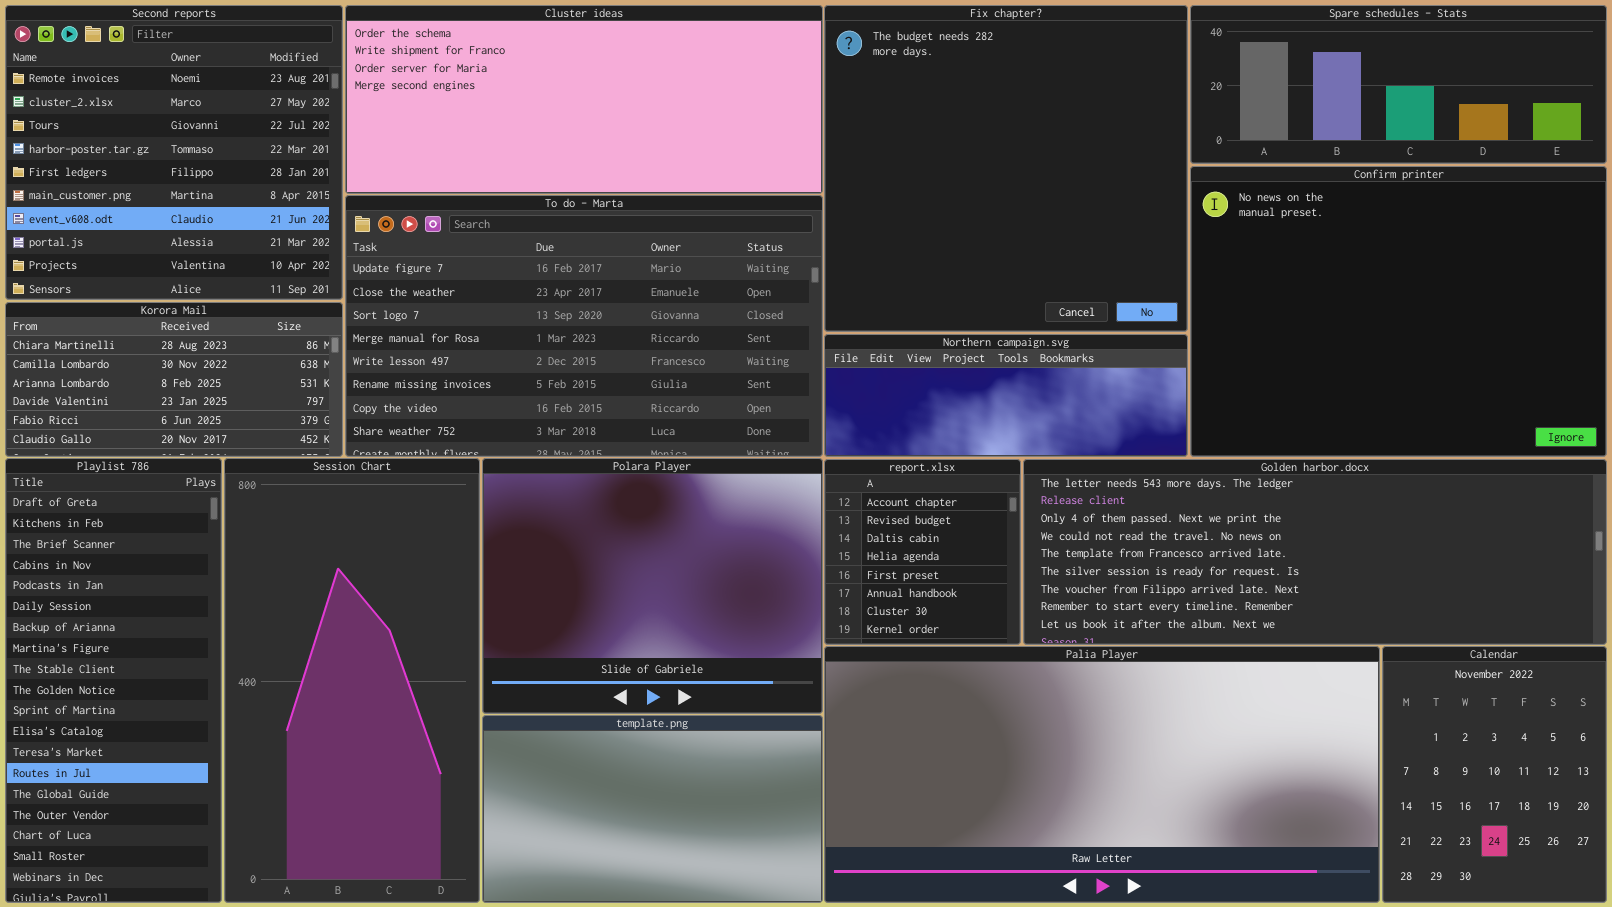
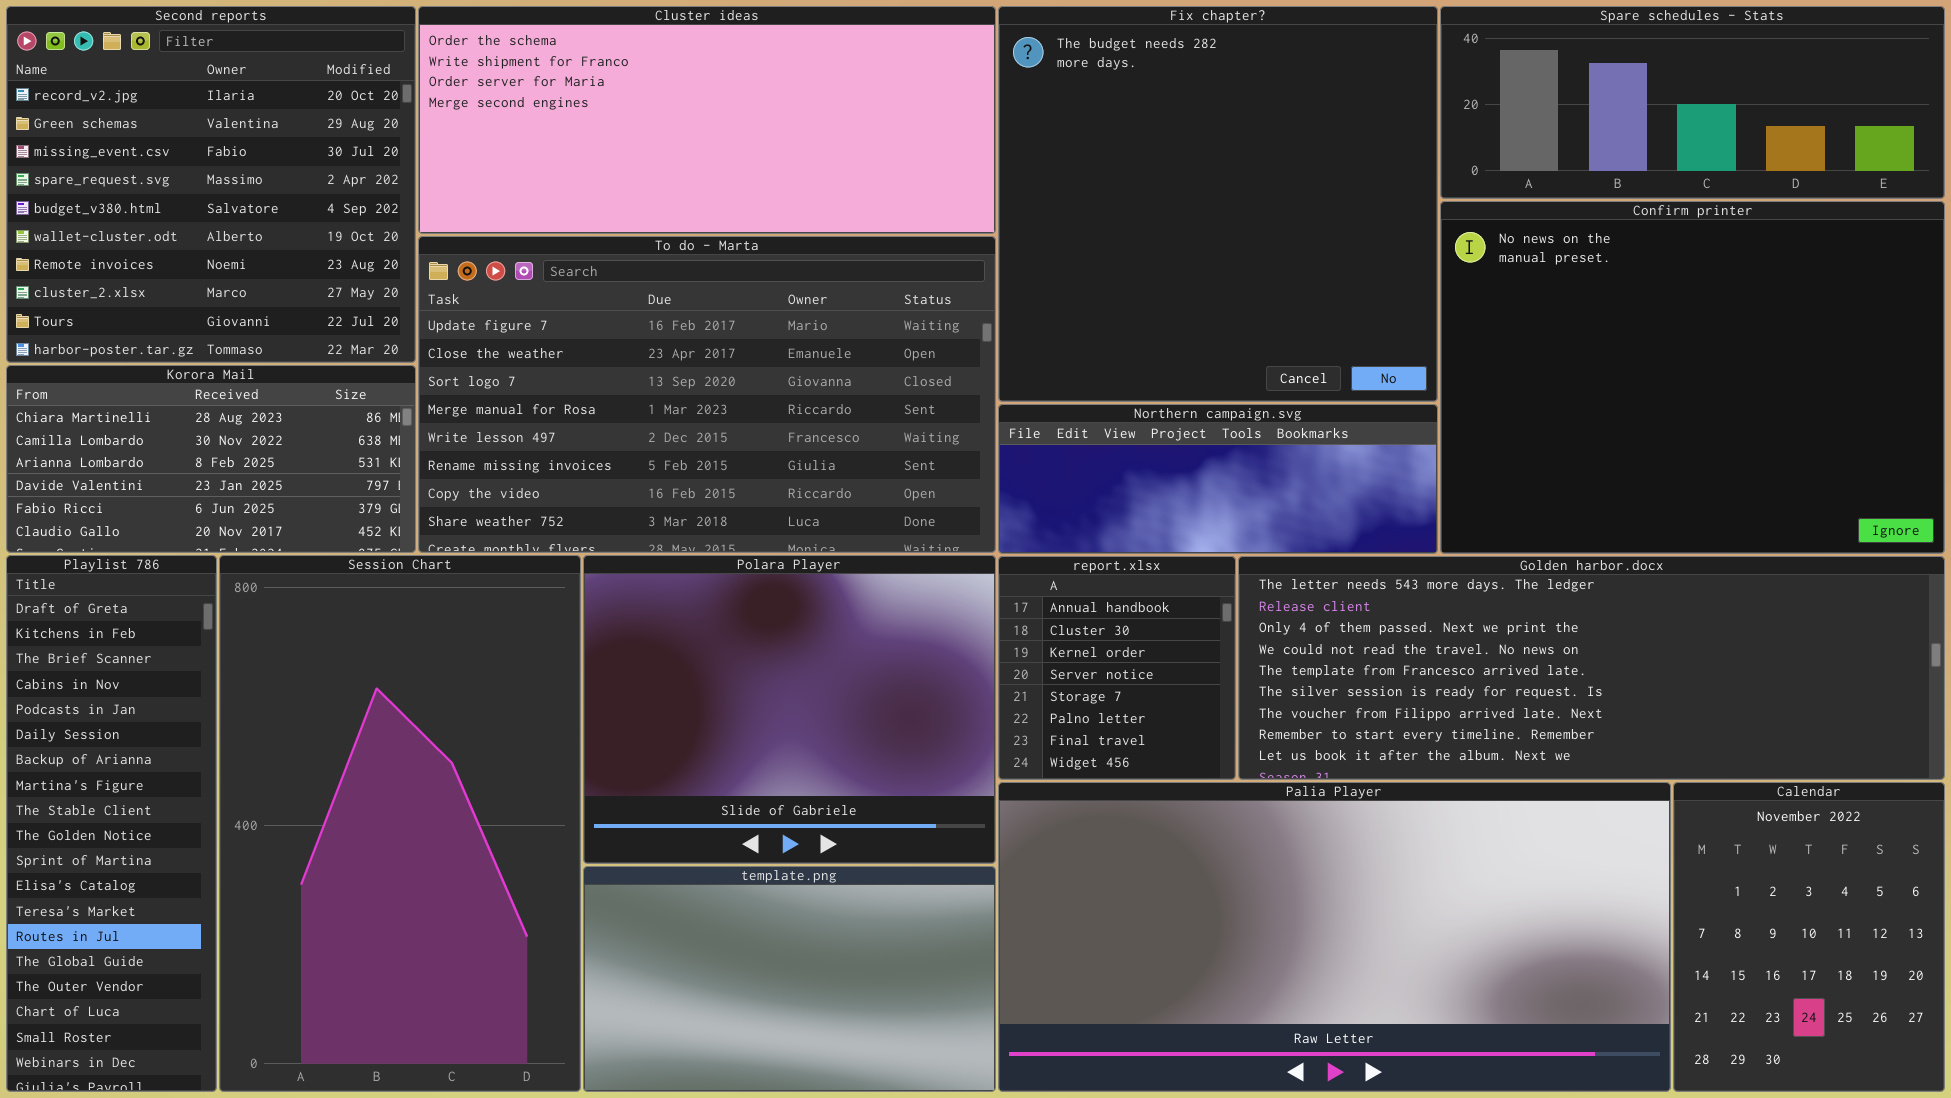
Second reports: [5,5,343,300] -> [6,6,416,363], scrolled up 6 rows
Playlist 786: [5,458,222,903] -> [6,555,217,1092], resized
Session Chart: [224,458,480,903] -> [219,555,581,1092], resized
report.xlsx: [824,459,1021,645] -> [998,556,1236,780], scrolled down 5 rows

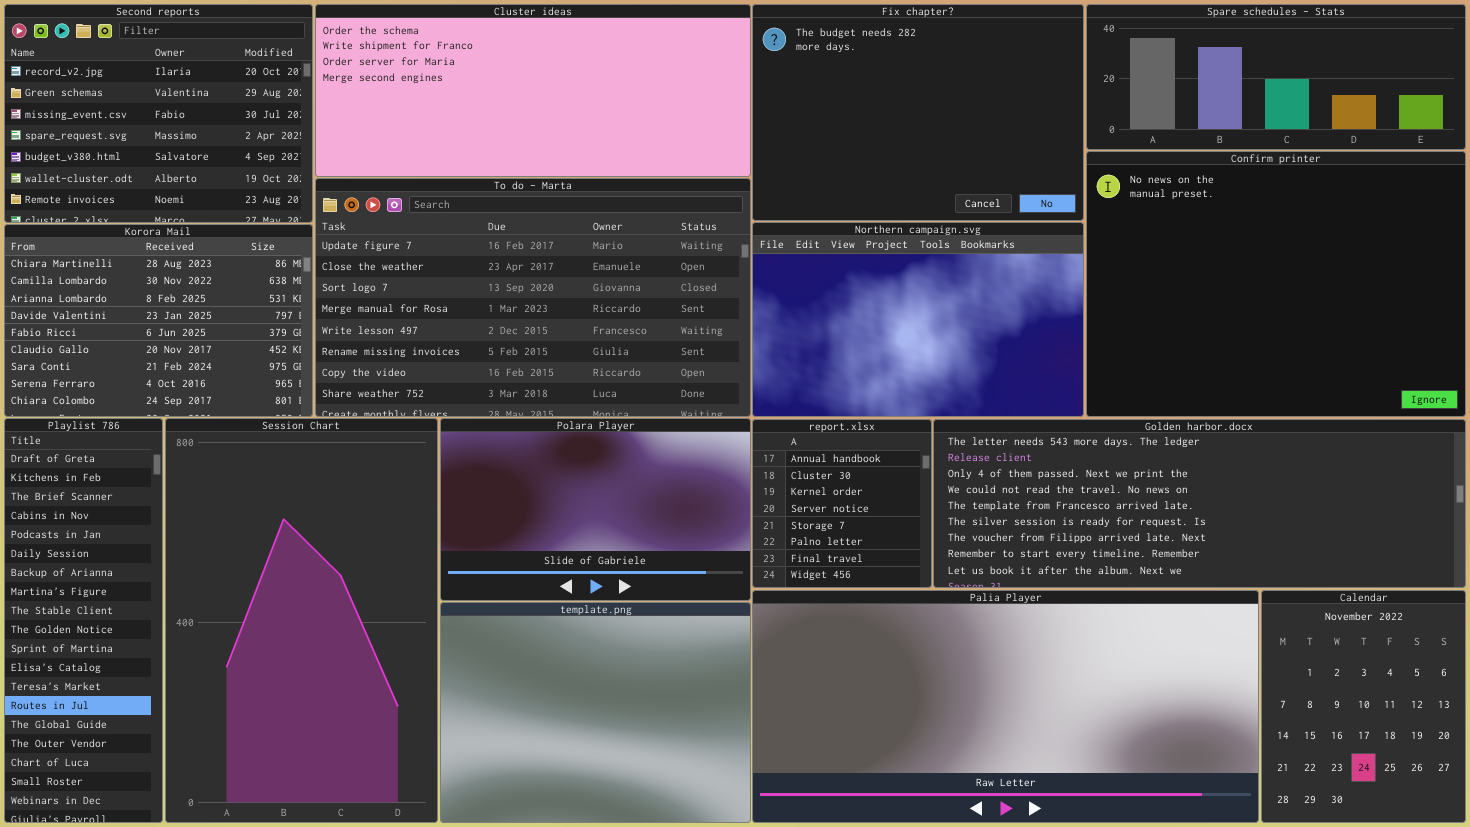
Second reports: [6,6,416,363] -> [4,4,313,223], resized
Fix chapter?: [998,6,1438,402] -> [752,4,1084,221], resized
Korora Mail: [6,365,416,553] -> [4,224,313,417], resized
Northern campaign.svg: [998,404,1438,554] -> [752,222,1084,417], resized
Polara Player: [583,555,996,864] -> [440,418,751,601], resized
template.png: [583,866,996,1092] -> [440,602,751,823], resized

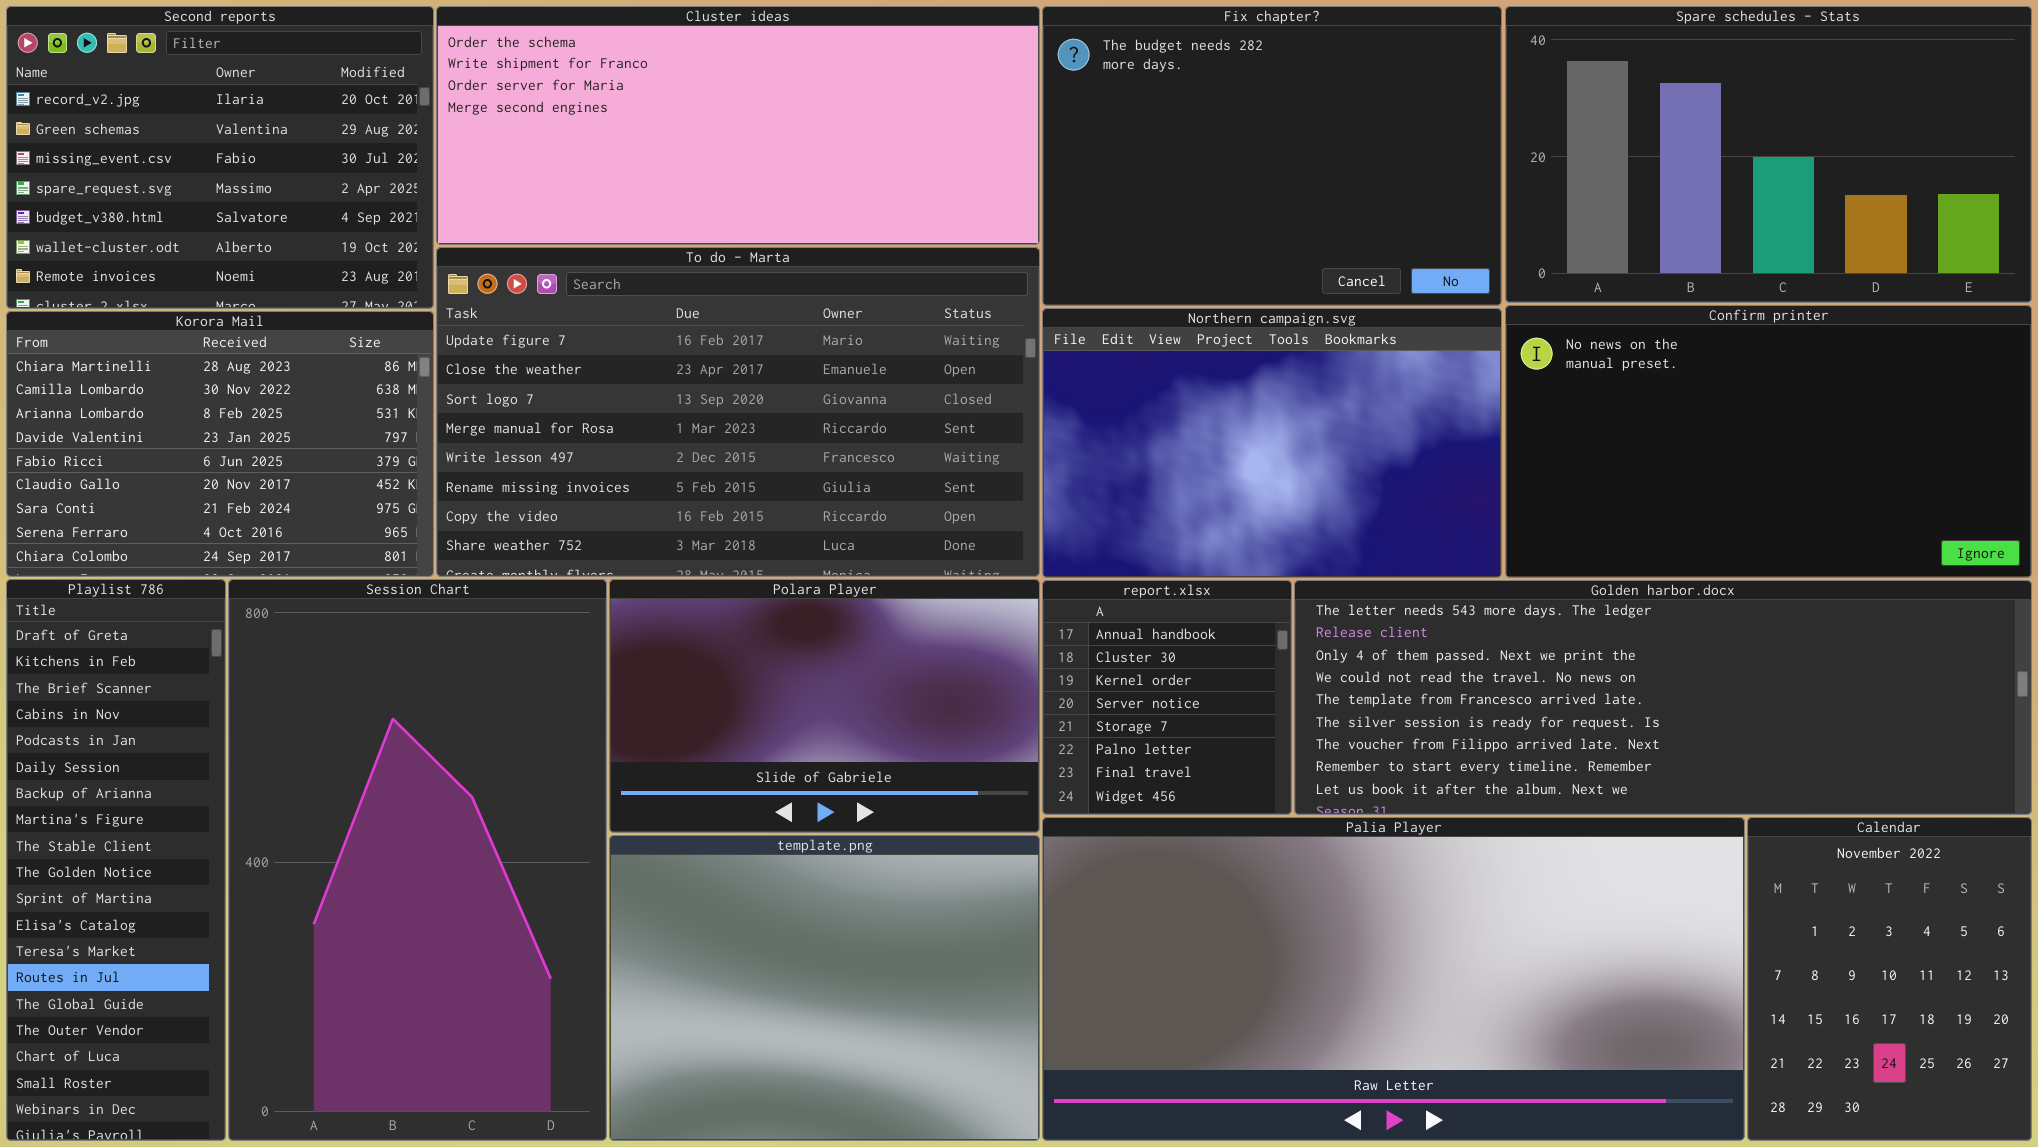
Spare schedules - Stats: [1086,4,1466,150] -> [1505,6,2032,303], resized
Confirm printer: [1086,151,1466,417] -> [1505,305,2032,578], resized

